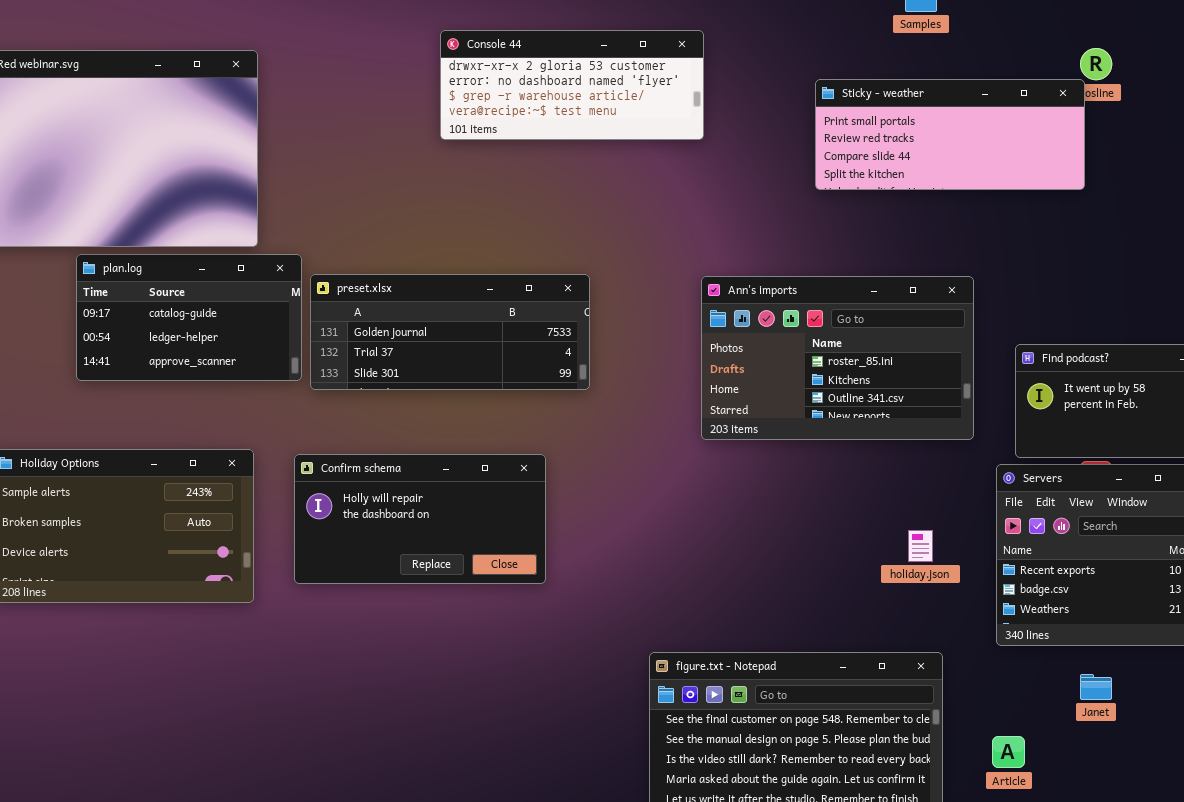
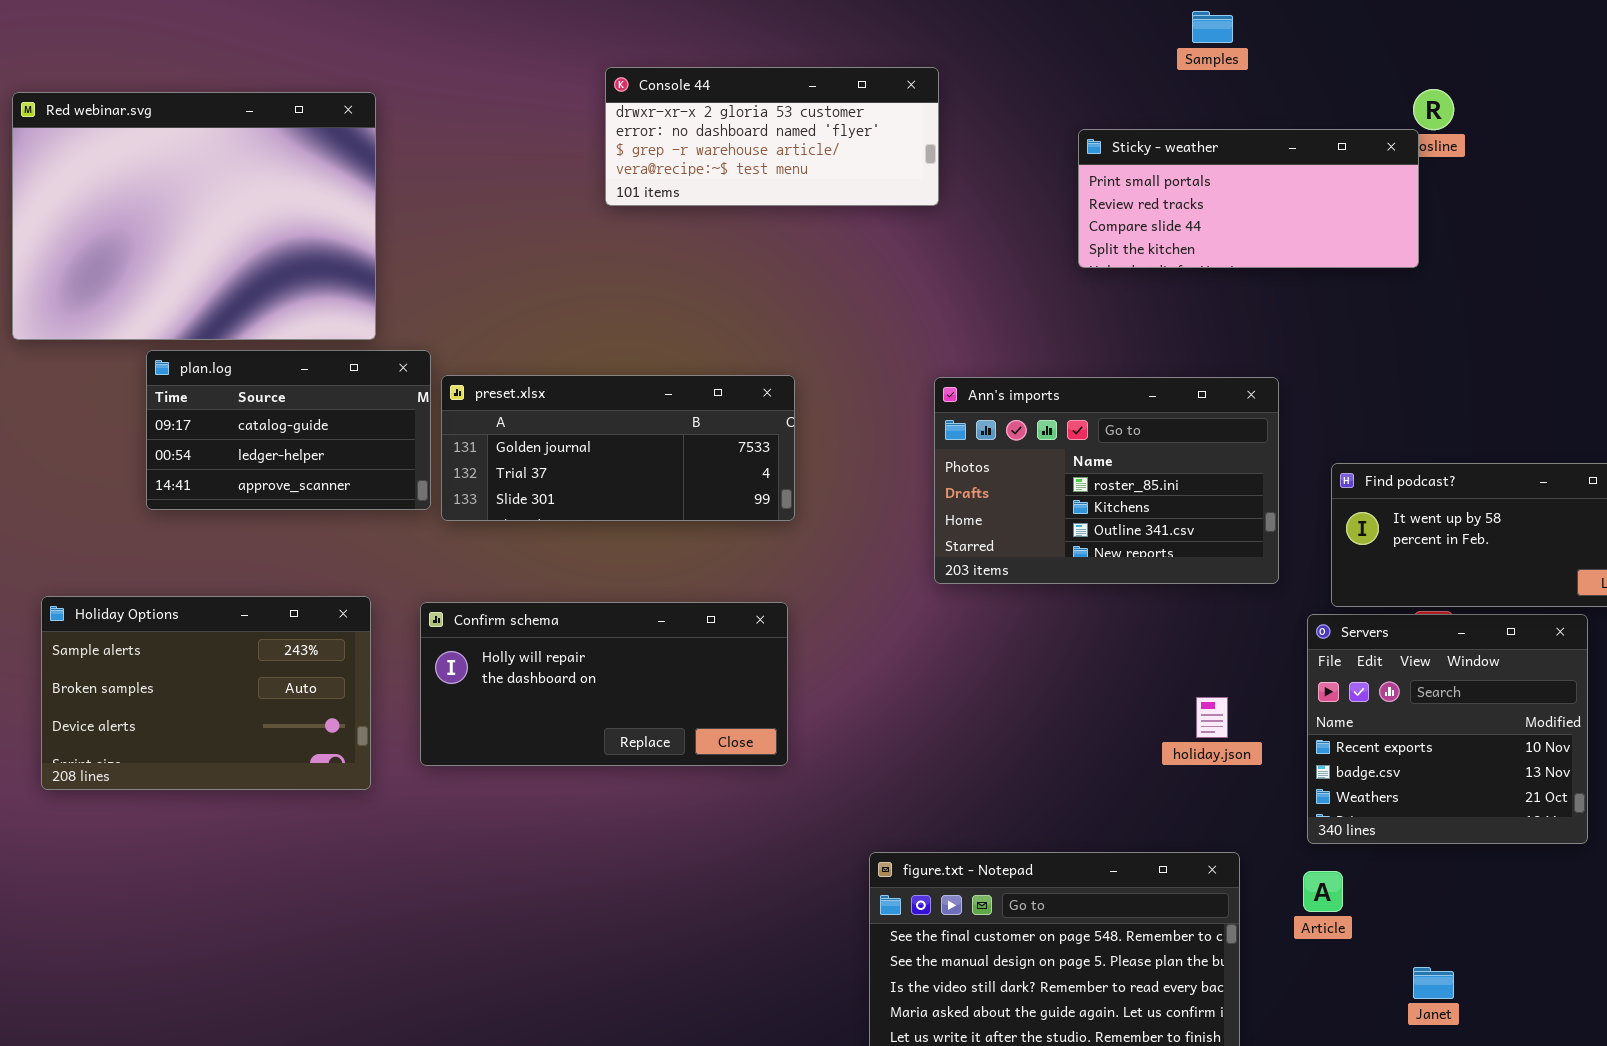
Confirm schema: [294,454,546,584] -> [420,602,788,766], resized
Janet: [1080,674,1112,700] -> [1413,967,1454,999], moved
Article: [992,736,1025,768] -> [1303,871,1343,912], moved

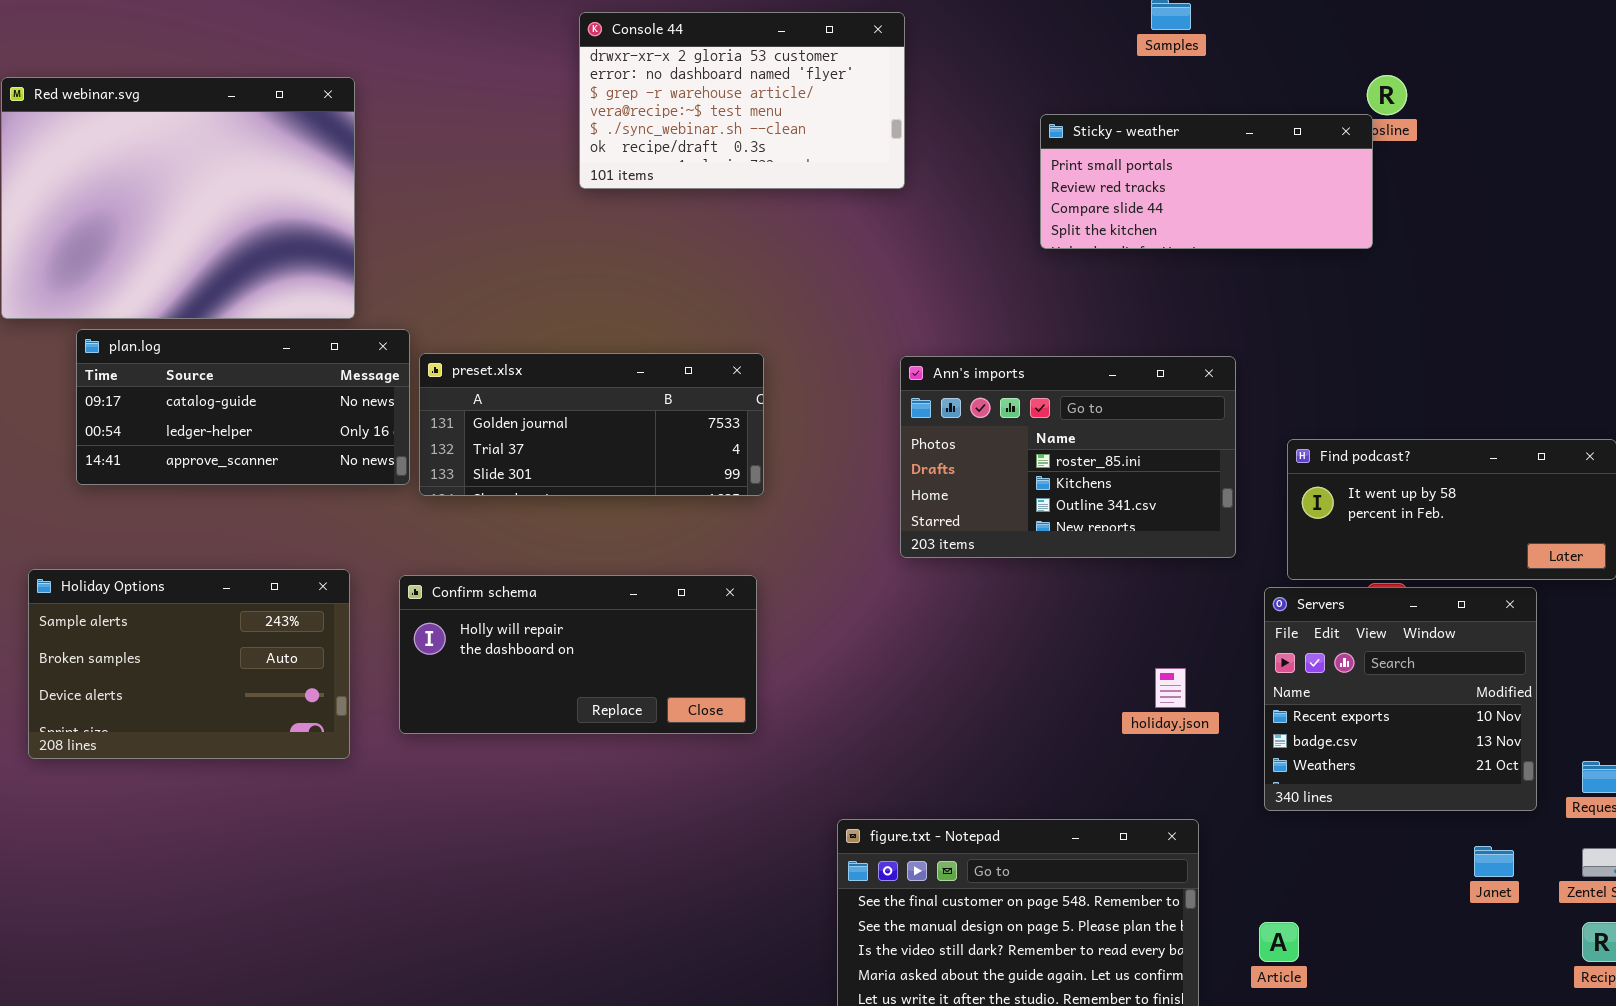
Console 44: [605,67,939,206] -> [579,12,905,189], resized
plan.log: [146,350,431,510] -> [76,329,410,485], resized
Article: [1303,871,1343,912] -> [1259,922,1299,962], moved
Janet: [1413,967,1454,999] -> [1474,846,1514,877], moved

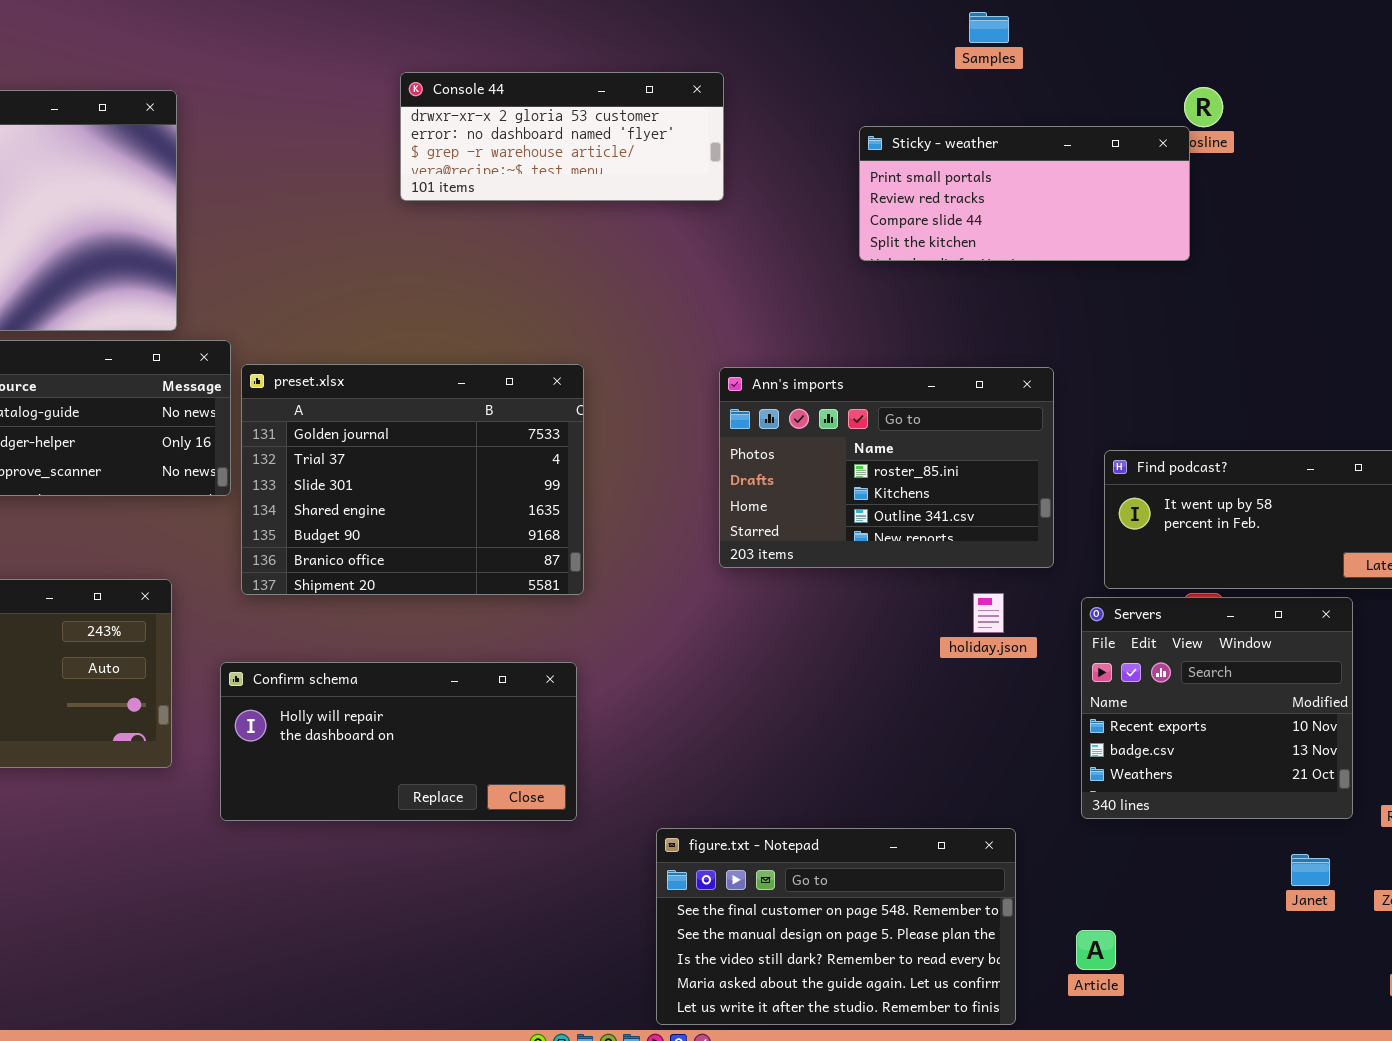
Console 44: [579,12,905,189] -> [400,72,724,201], resized
preset.xlsx: [419,353,764,496] -> [241,364,584,595], resized
Confirm schema: [399,575,757,734] -> [220,662,577,821], moved
holiday.json: [1155,668,1186,708] -> [973,593,1004,633], moved

